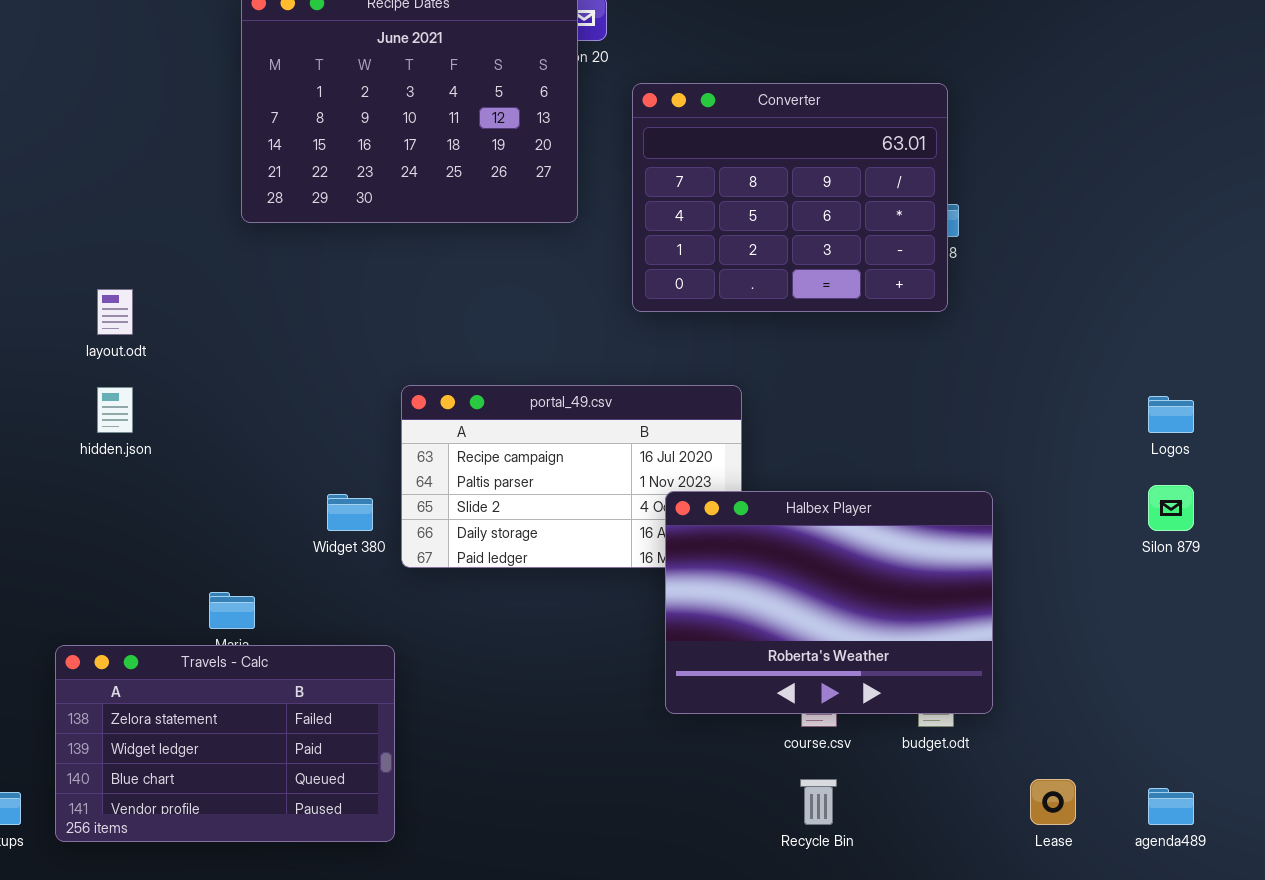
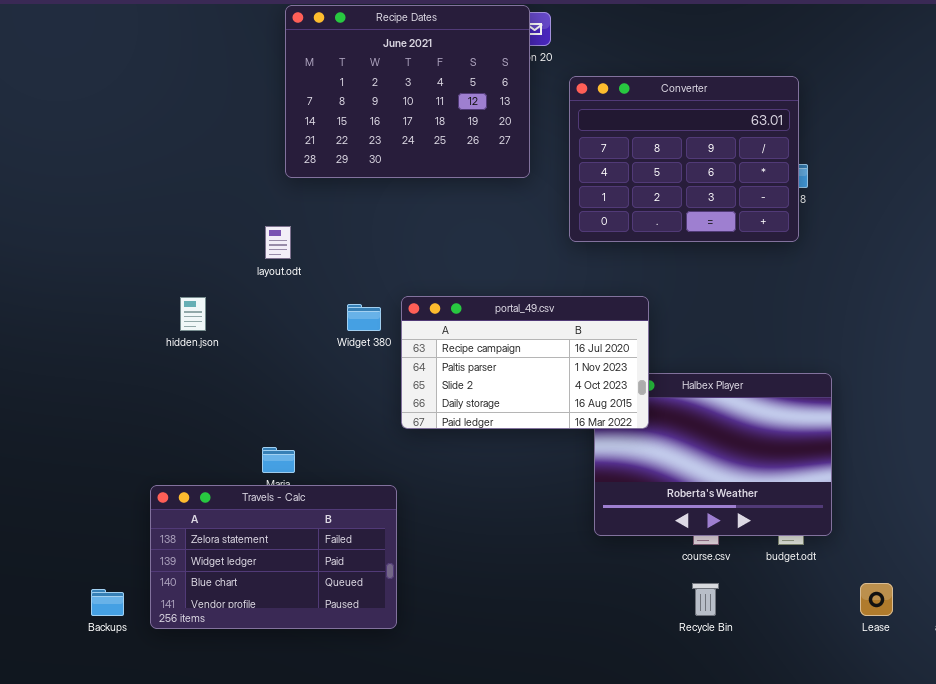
layout.odt: [97,289,133,335] -> [265,226,291,259], moved
portal_49.csv: [401,385,742,568] -> [401,296,649,429], raised
Widget 380: [327,494,373,531] -> [347,304,381,331], moved

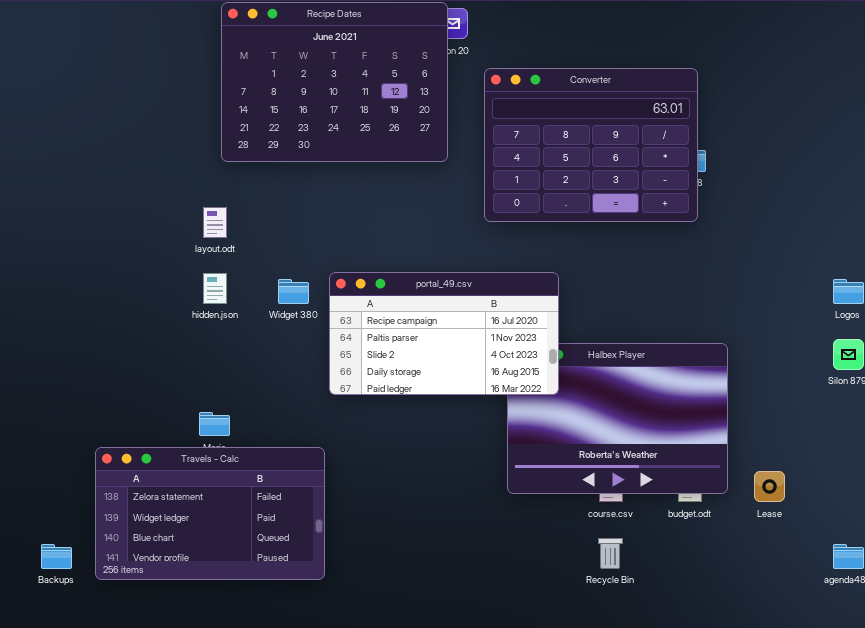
hidden.json: [180,297,206,331] -> [203,273,227,304], moved
Lease: [860,583,893,616] -> [754,471,785,502], moved

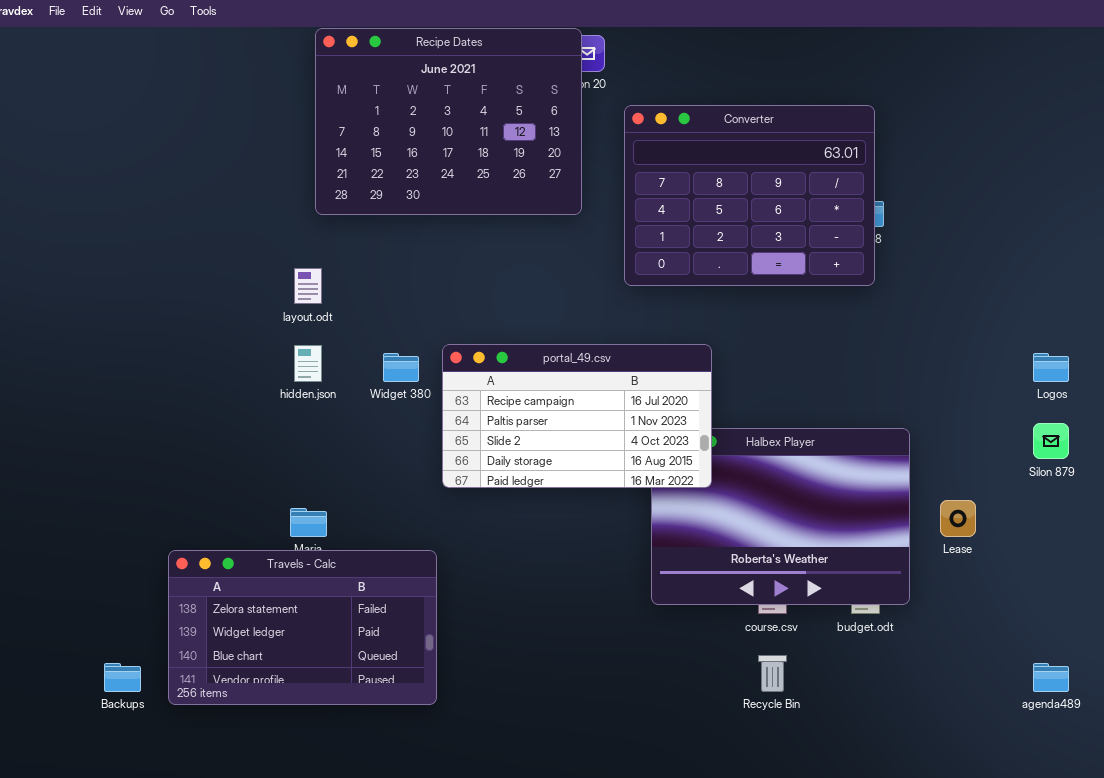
Lease: [754,471,785,502] -> [940,500,976,537], moved

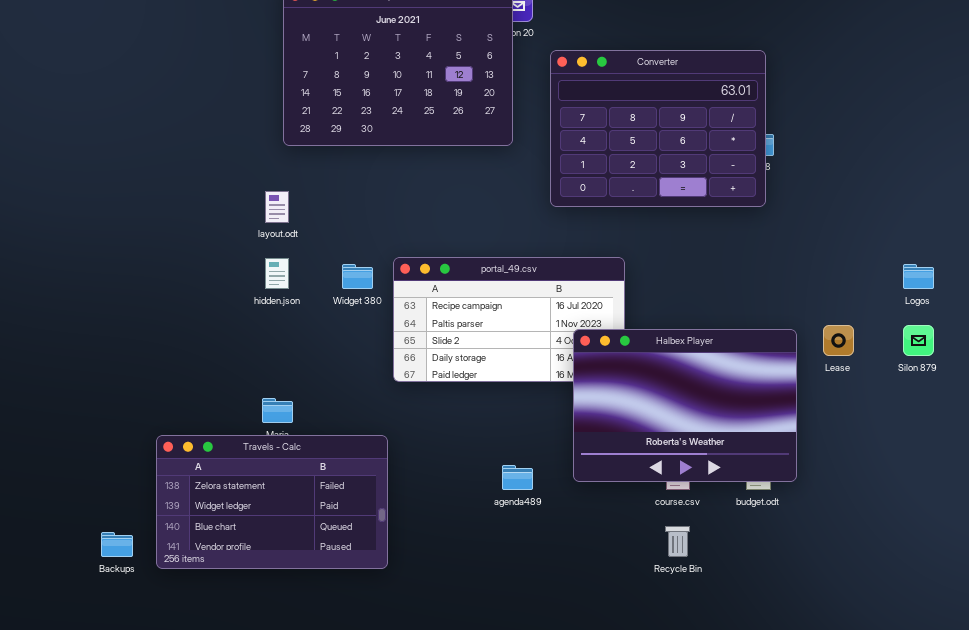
Halbex Player: [651,428,910,605] -> [573,329,797,482], raised
Lease: [940,500,976,537] -> [823,325,854,356], moved
agenda489: [1033,663,1069,692] -> [502,465,533,490], moved

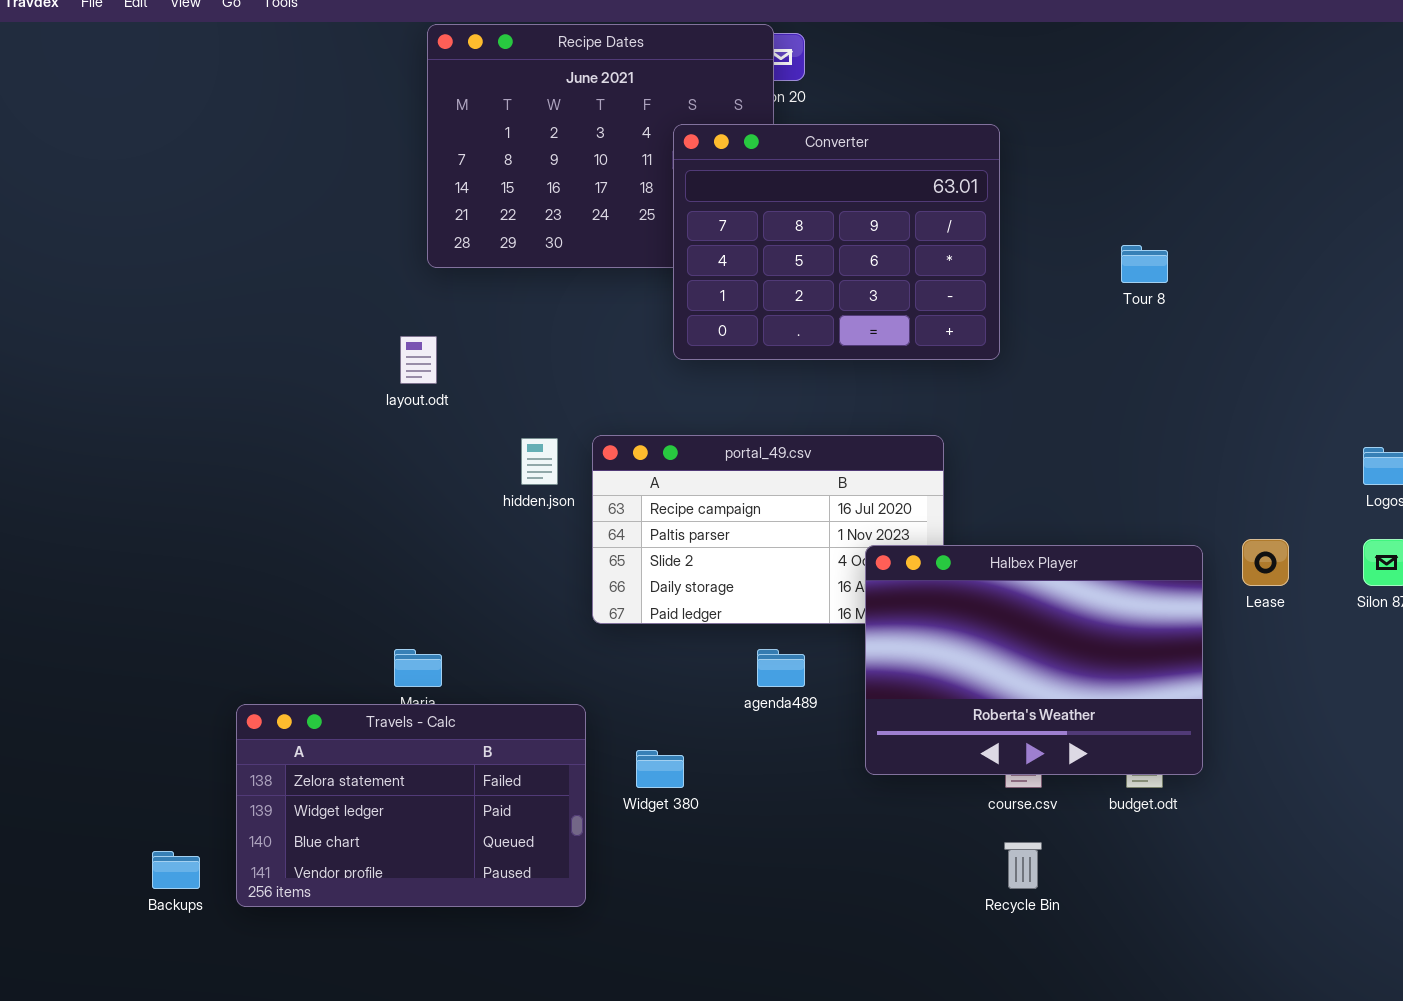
Converter: [550,50,766,207] -> [673,124,1000,360], moved
hidden.json: [265,258,289,289] -> [521,438,558,485], moved
Widget 380: [342,264,373,289] -> [636,750,684,788], moved
agenda489: [502,465,533,490] -> [757,649,805,687], moved

